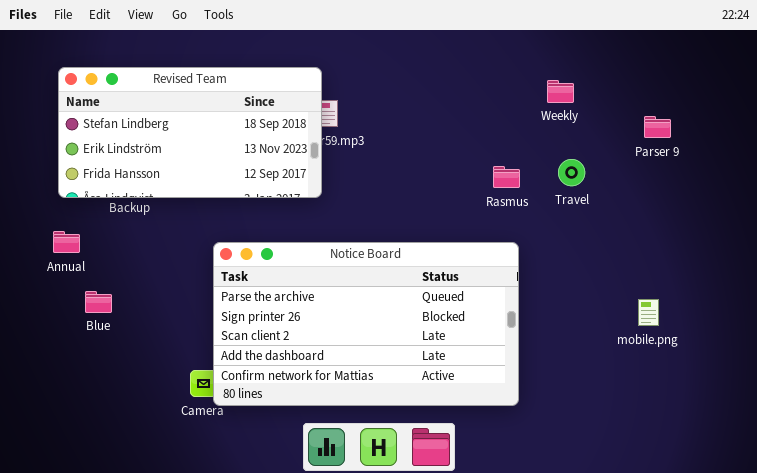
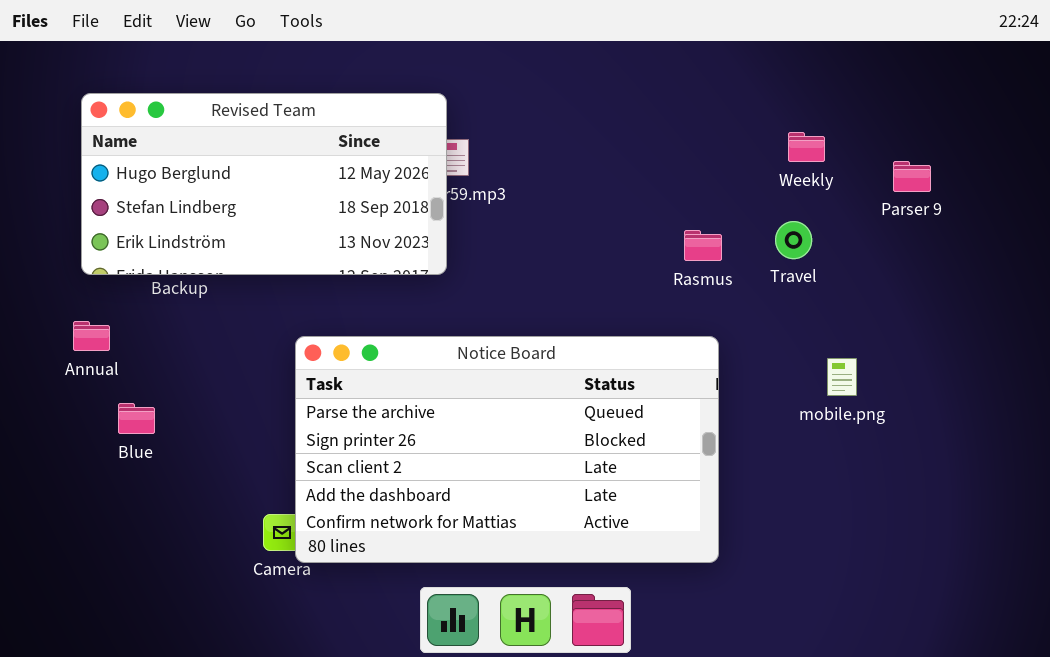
Revised Team: [58,67,322,198] -> [81,93,447,275], scrolled up 1 row
Weekly: [547,80,574,103] -> [788,132,825,162], moved
mobile.png: [638,299,659,326] -> [827,358,857,396], moved

